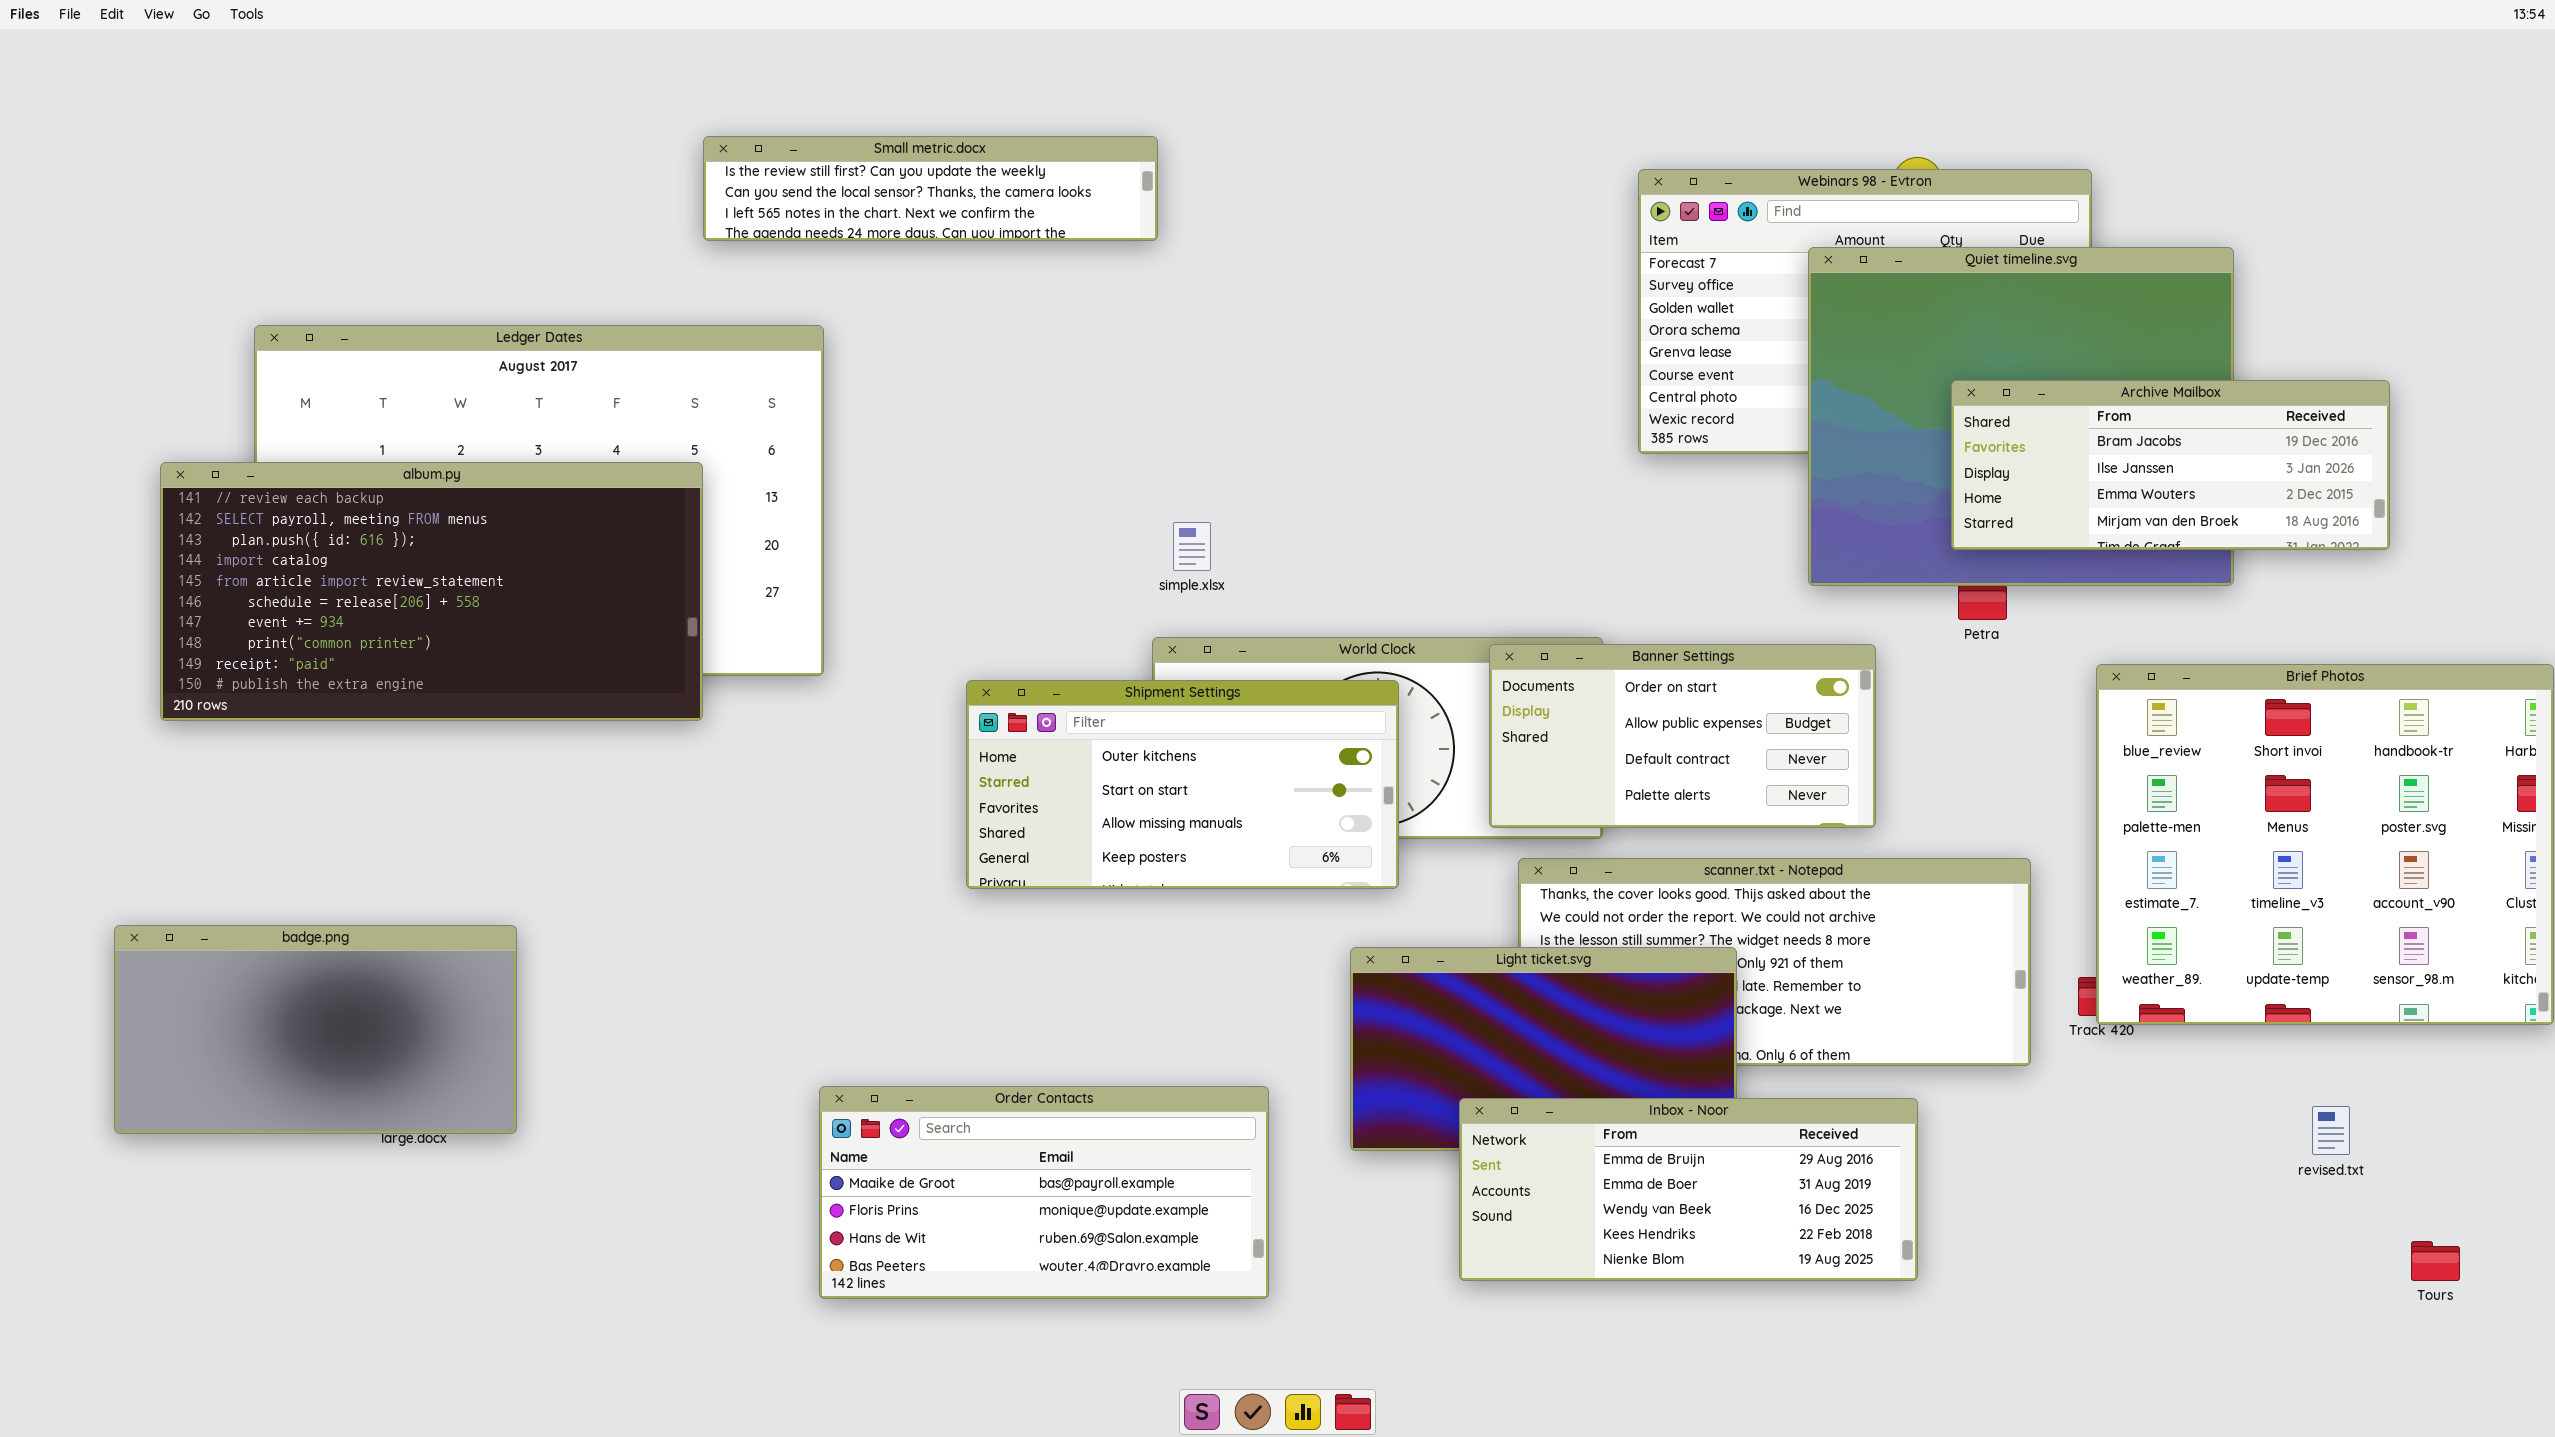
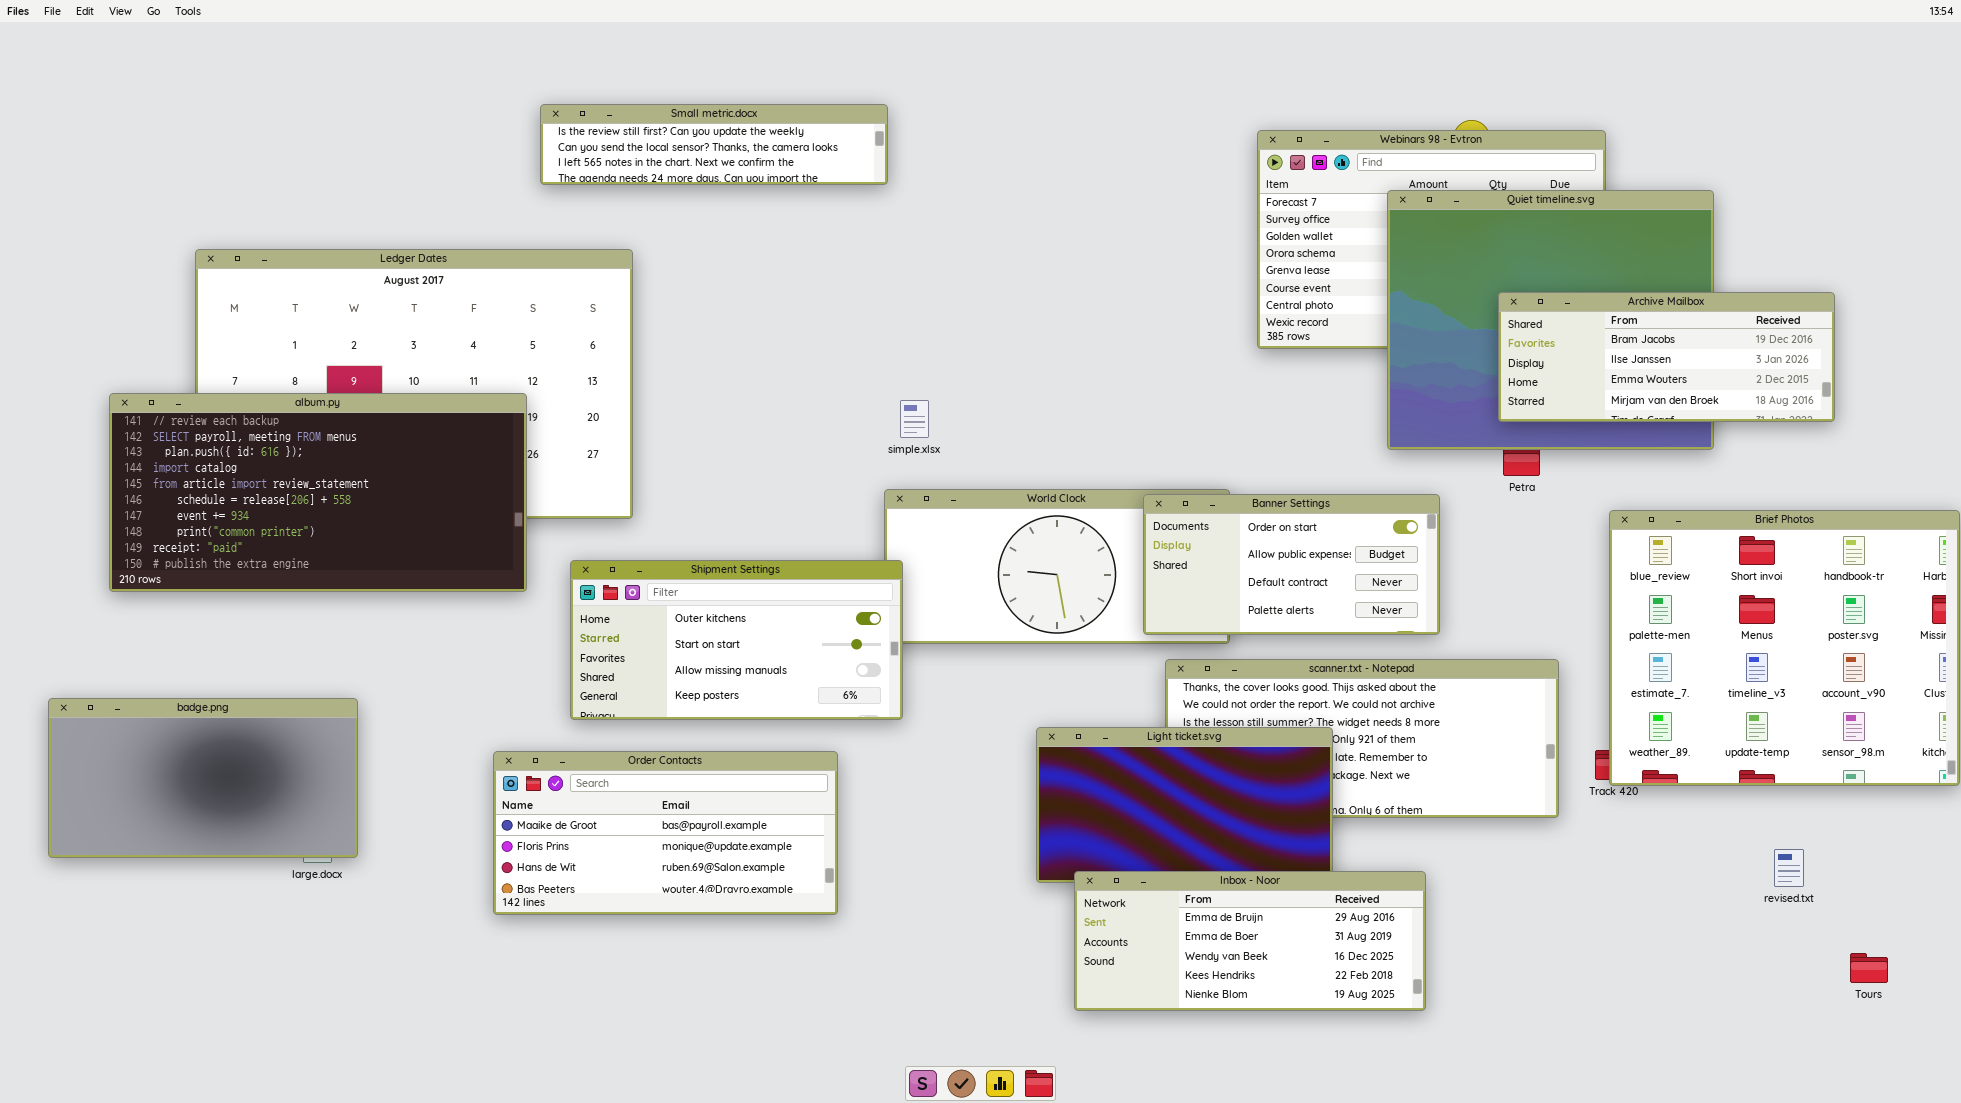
album.py: [160,462,703,721] -> [109,393,527,592], moved
Shipment Settings: [966,680,1399,889] -> [570,560,903,720], moved
badge.png: [114,925,517,1134] -> [48,698,358,858], moved
Order Contacts: [819,1086,1269,1299] -> [493,751,838,915], moved
Inbox - Noor: [1459,1098,1918,1281] -> [1074,871,1426,1011], moved

